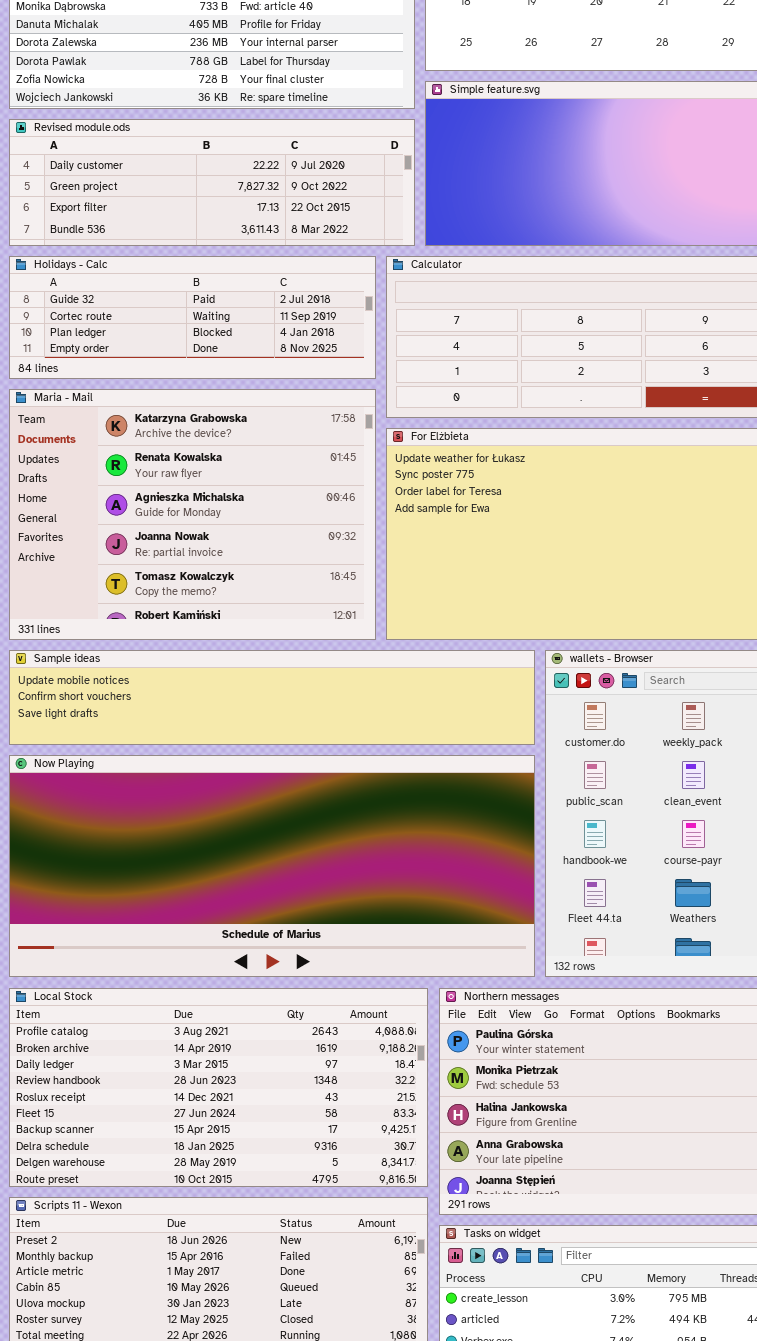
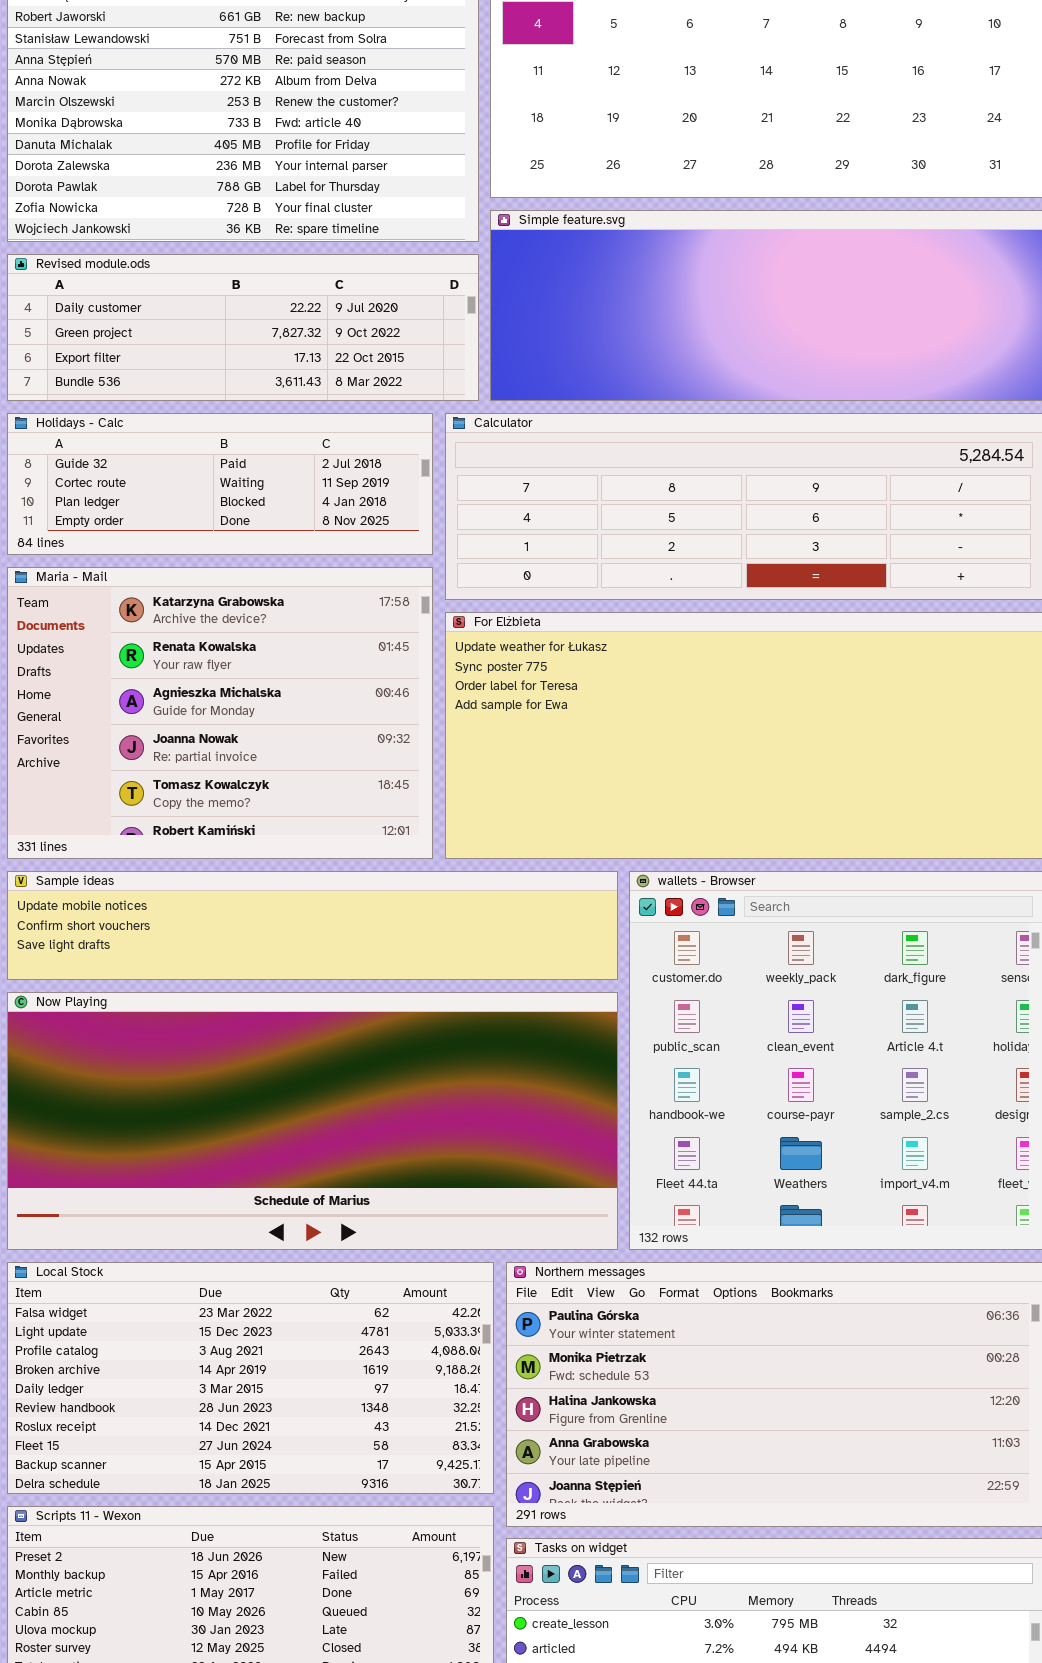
Local Stock: [9,988,428,1187] -> [7,1262,494,1494], scrolled up 2 rows

